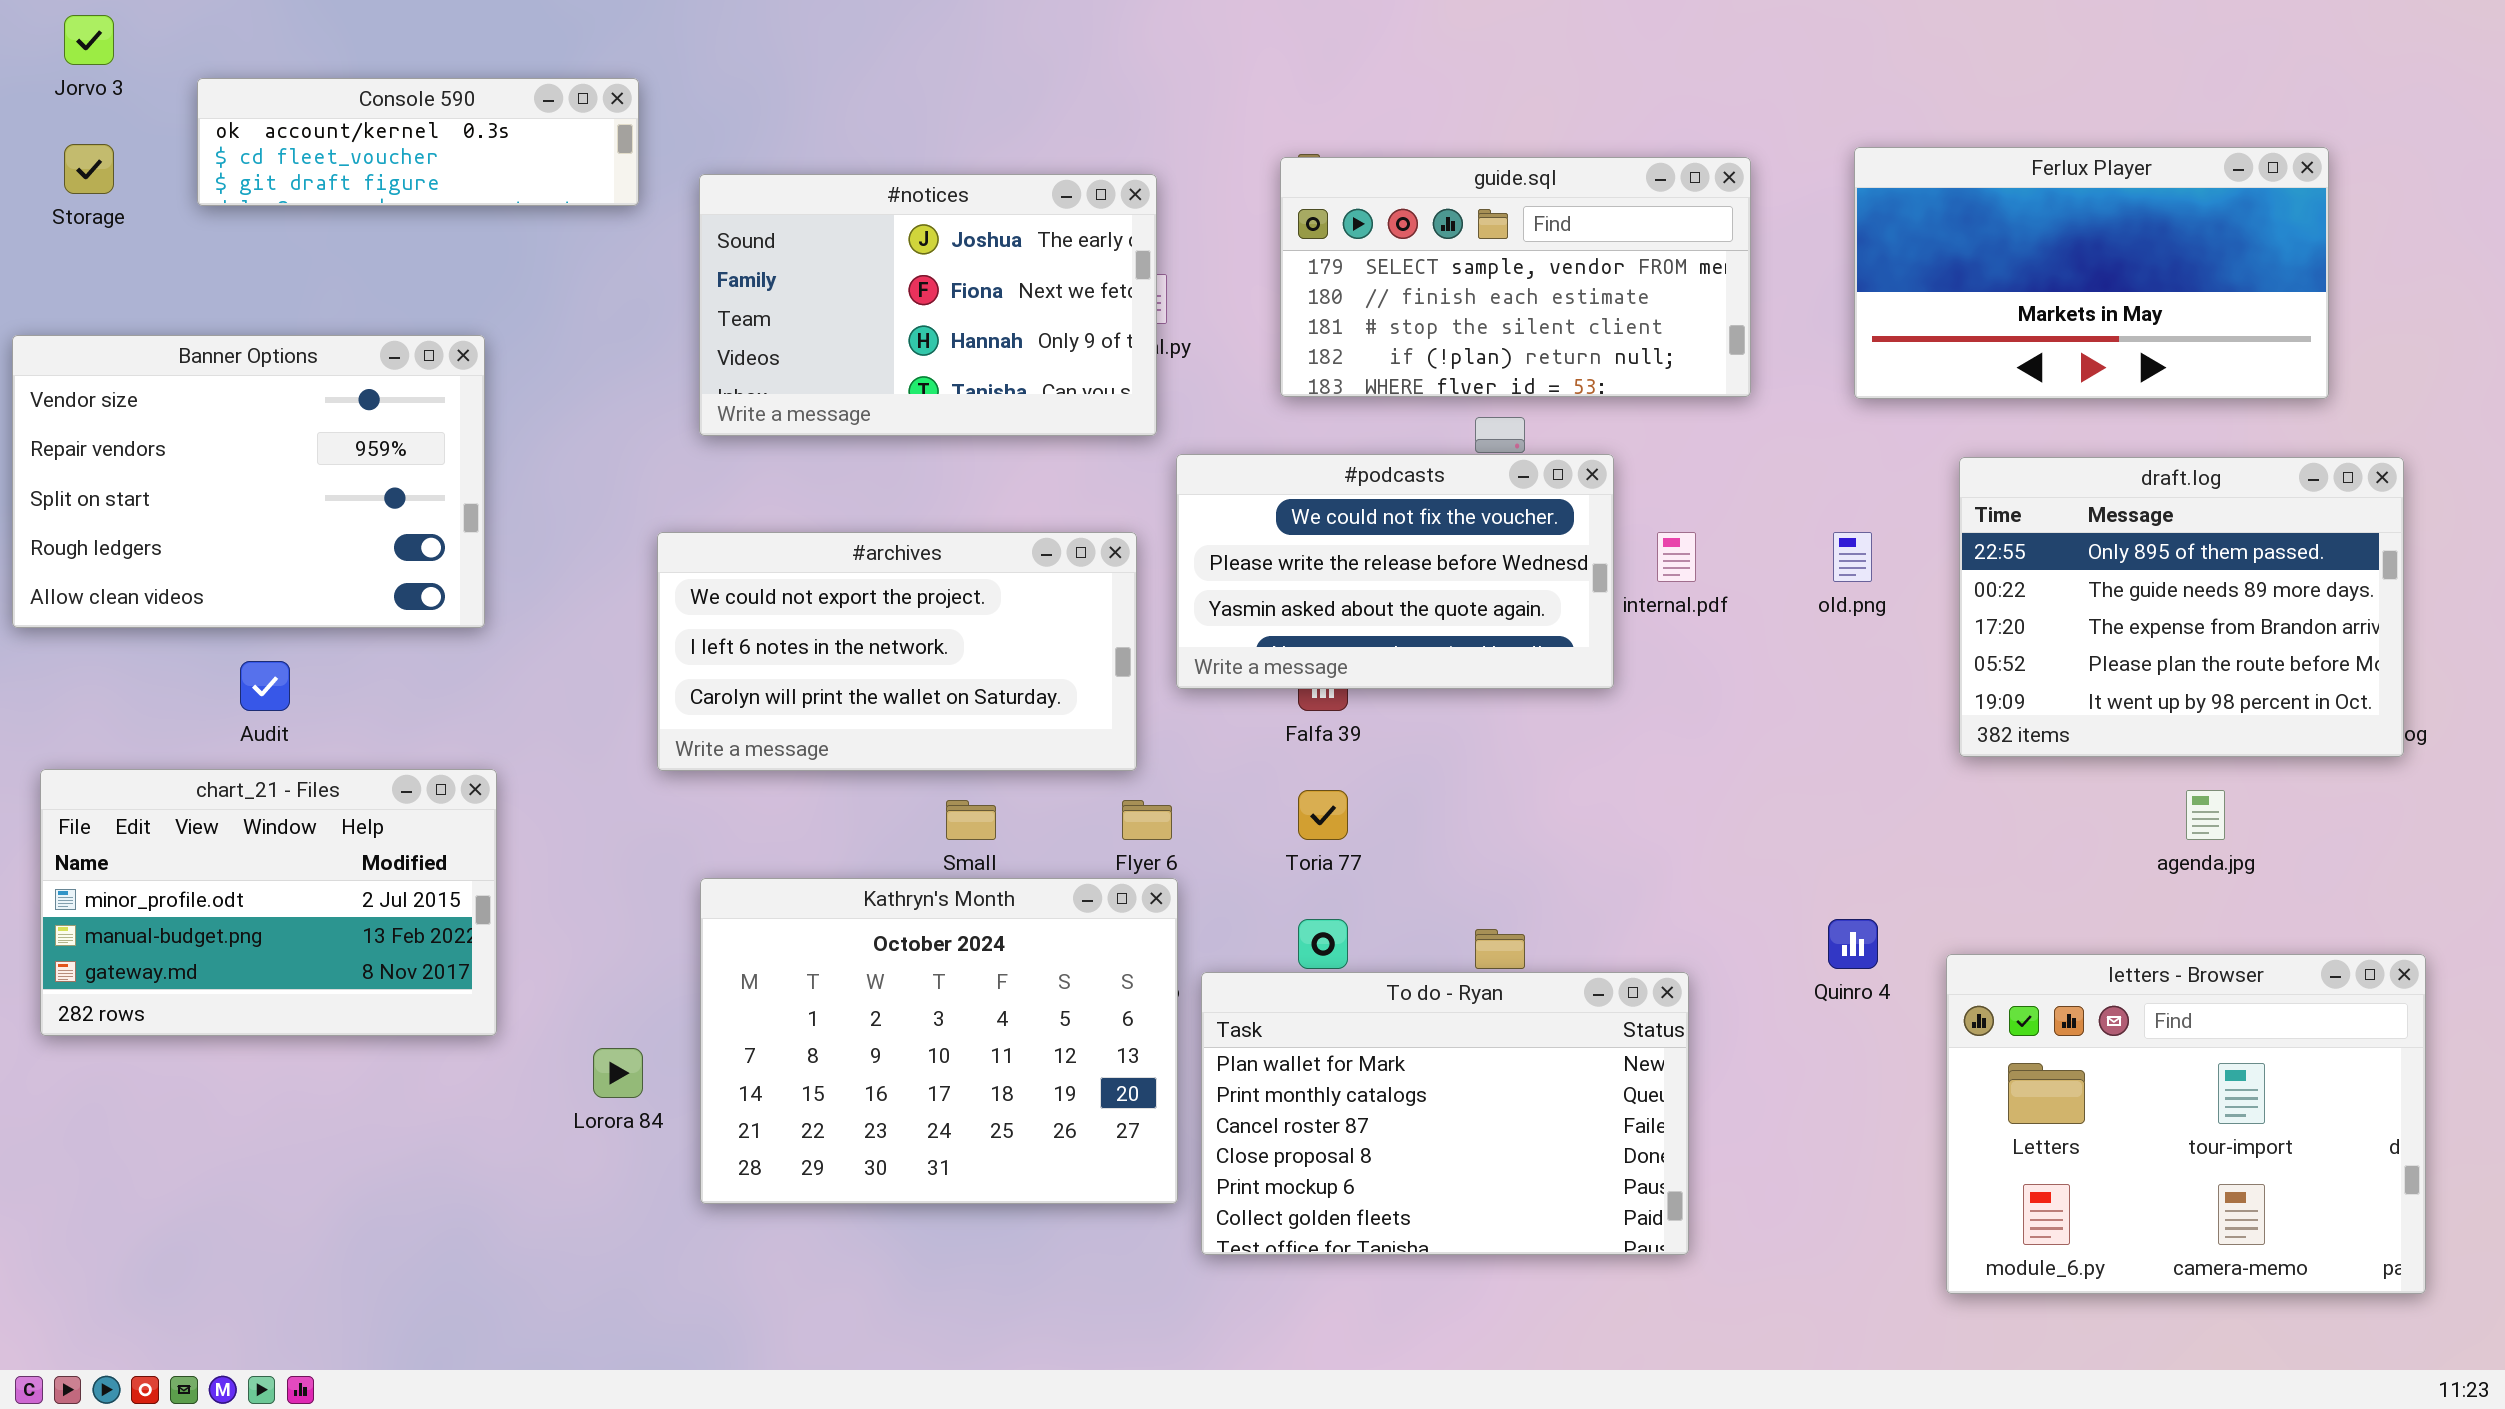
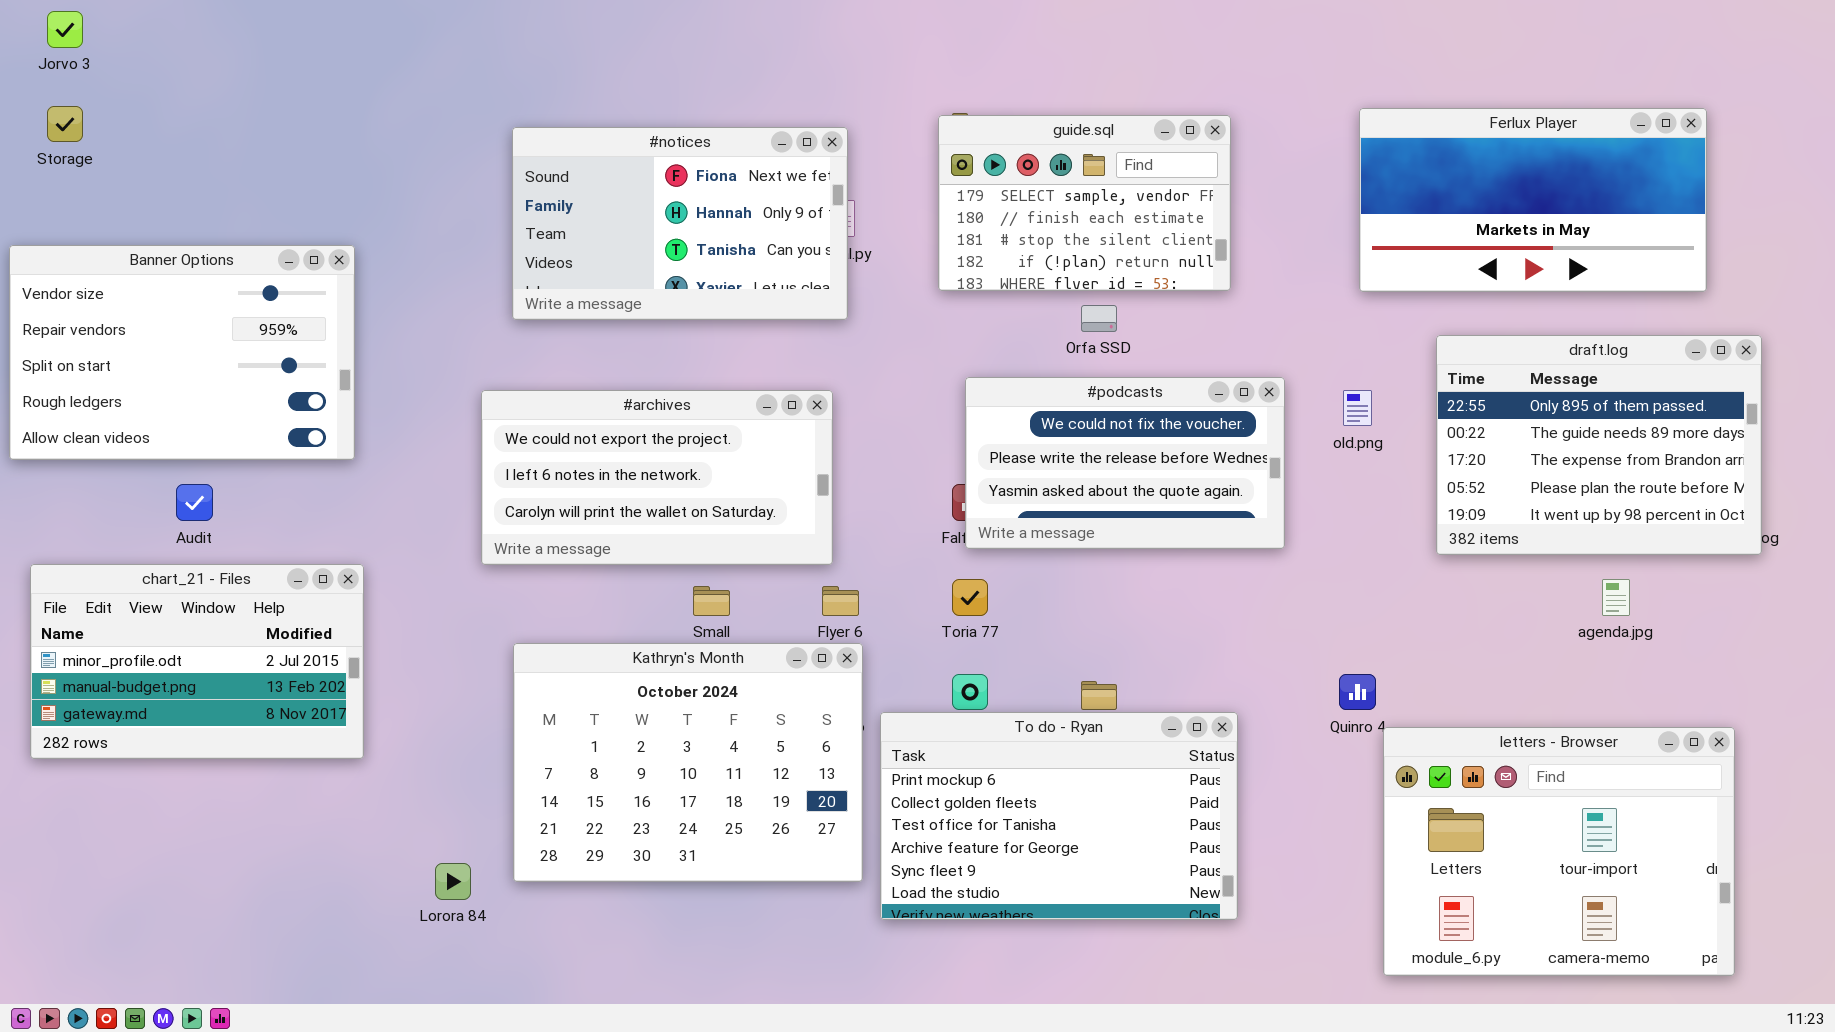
Console 590: [197,78,639,206] -> none, closed
guide.sql: [1280,157,1751,397] -> [938,115,1231,291], resized
#notices: [699,174,1157,436] -> [512,127,848,320], scrolled down 1 row
#podcasts: [1176,454,1614,689] -> [965,377,1285,549], moved
letters - Browser: [1946,954,2426,1294] -> [1383,727,1735,976], moved
To do - Ryan: [1201,972,1689,1255] -> [880,712,1238,920], scrolled down 4 rows
Lorora 84: [593,1048,643,1098] -> [435,863,471,900], moved

